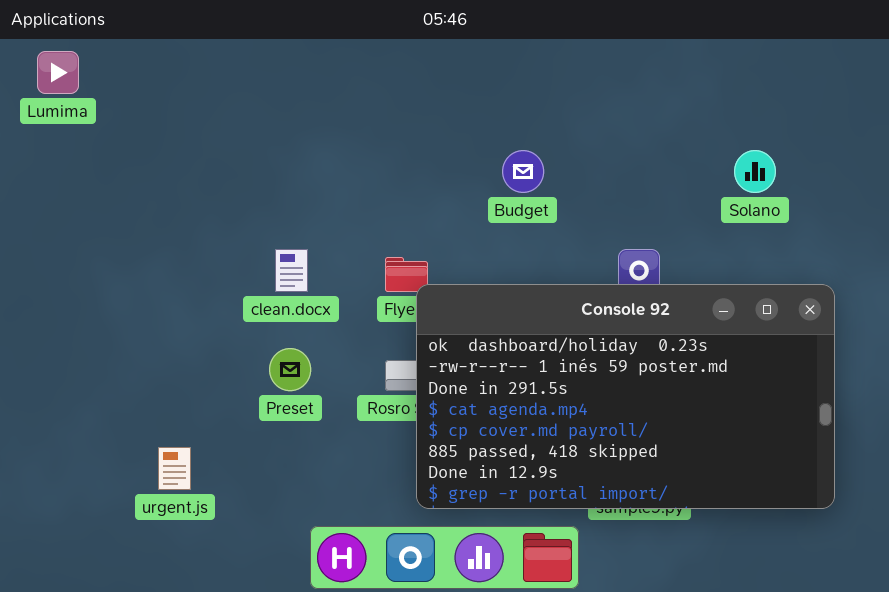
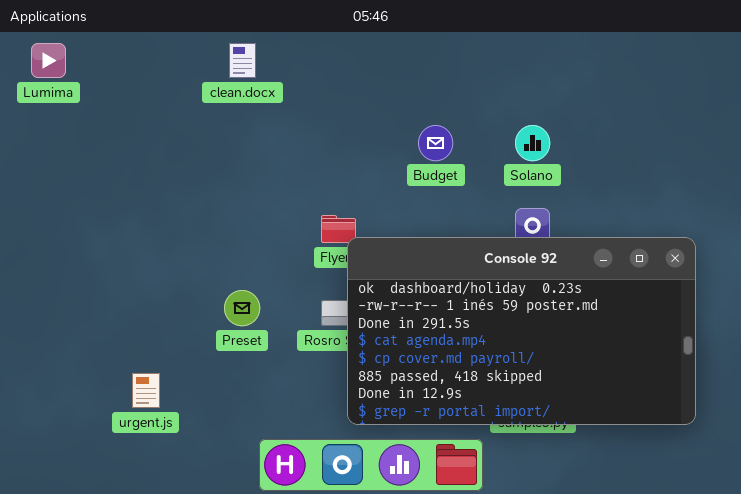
Solano: [734,150,776,193] -> [515,125,550,161], moved
clean.docx: [275,249,308,292] -> [229,43,256,78], moved

